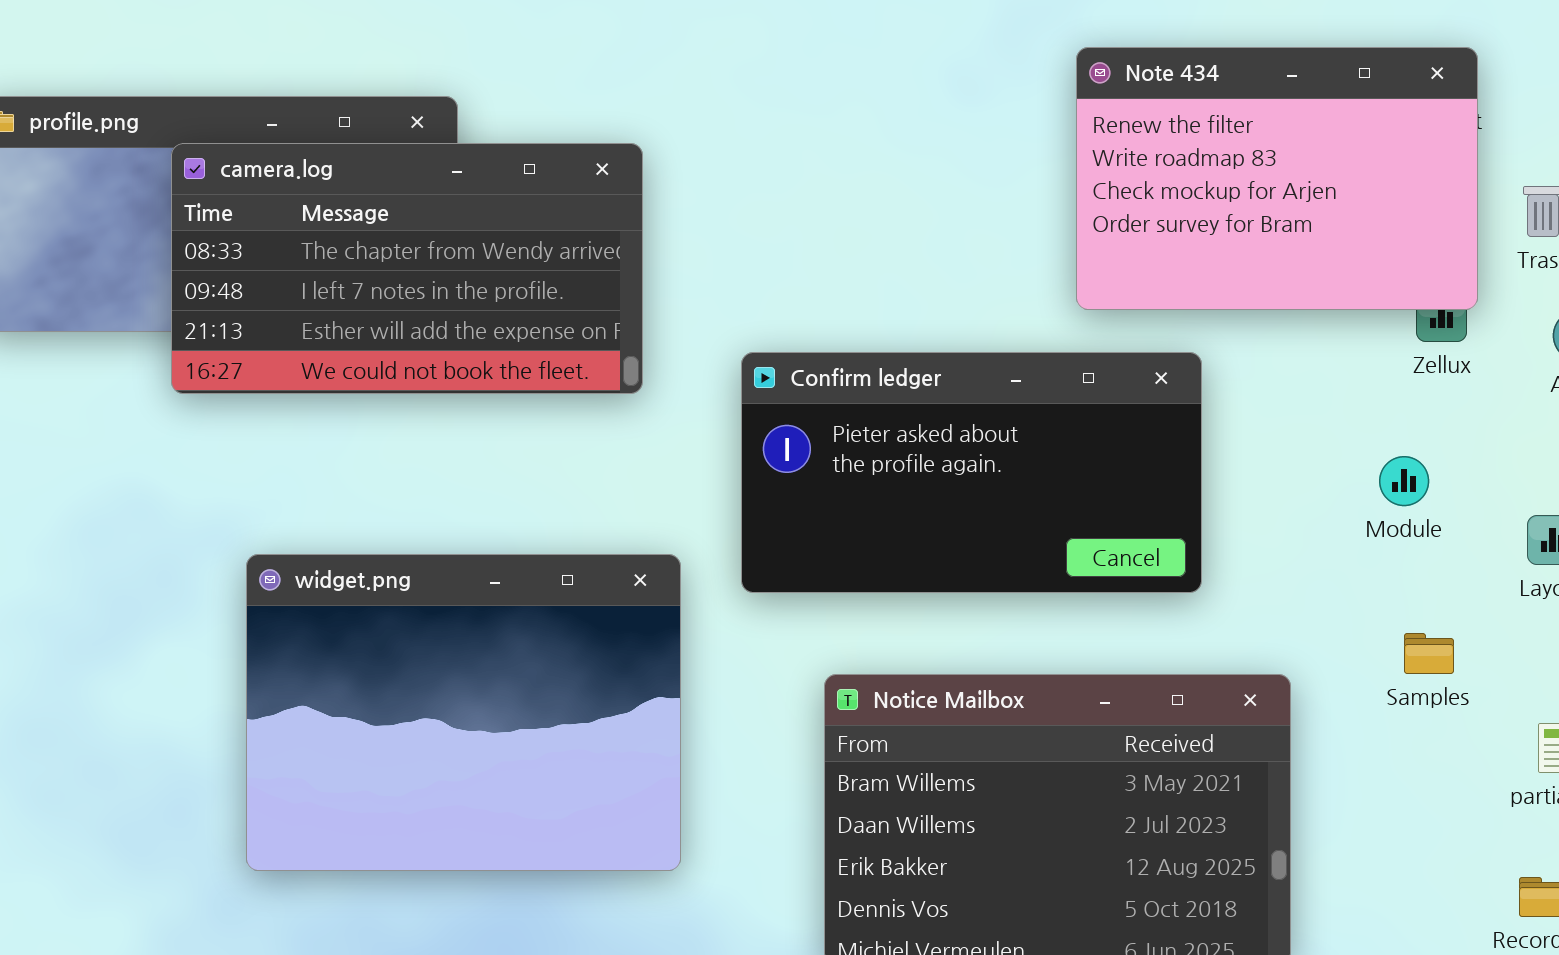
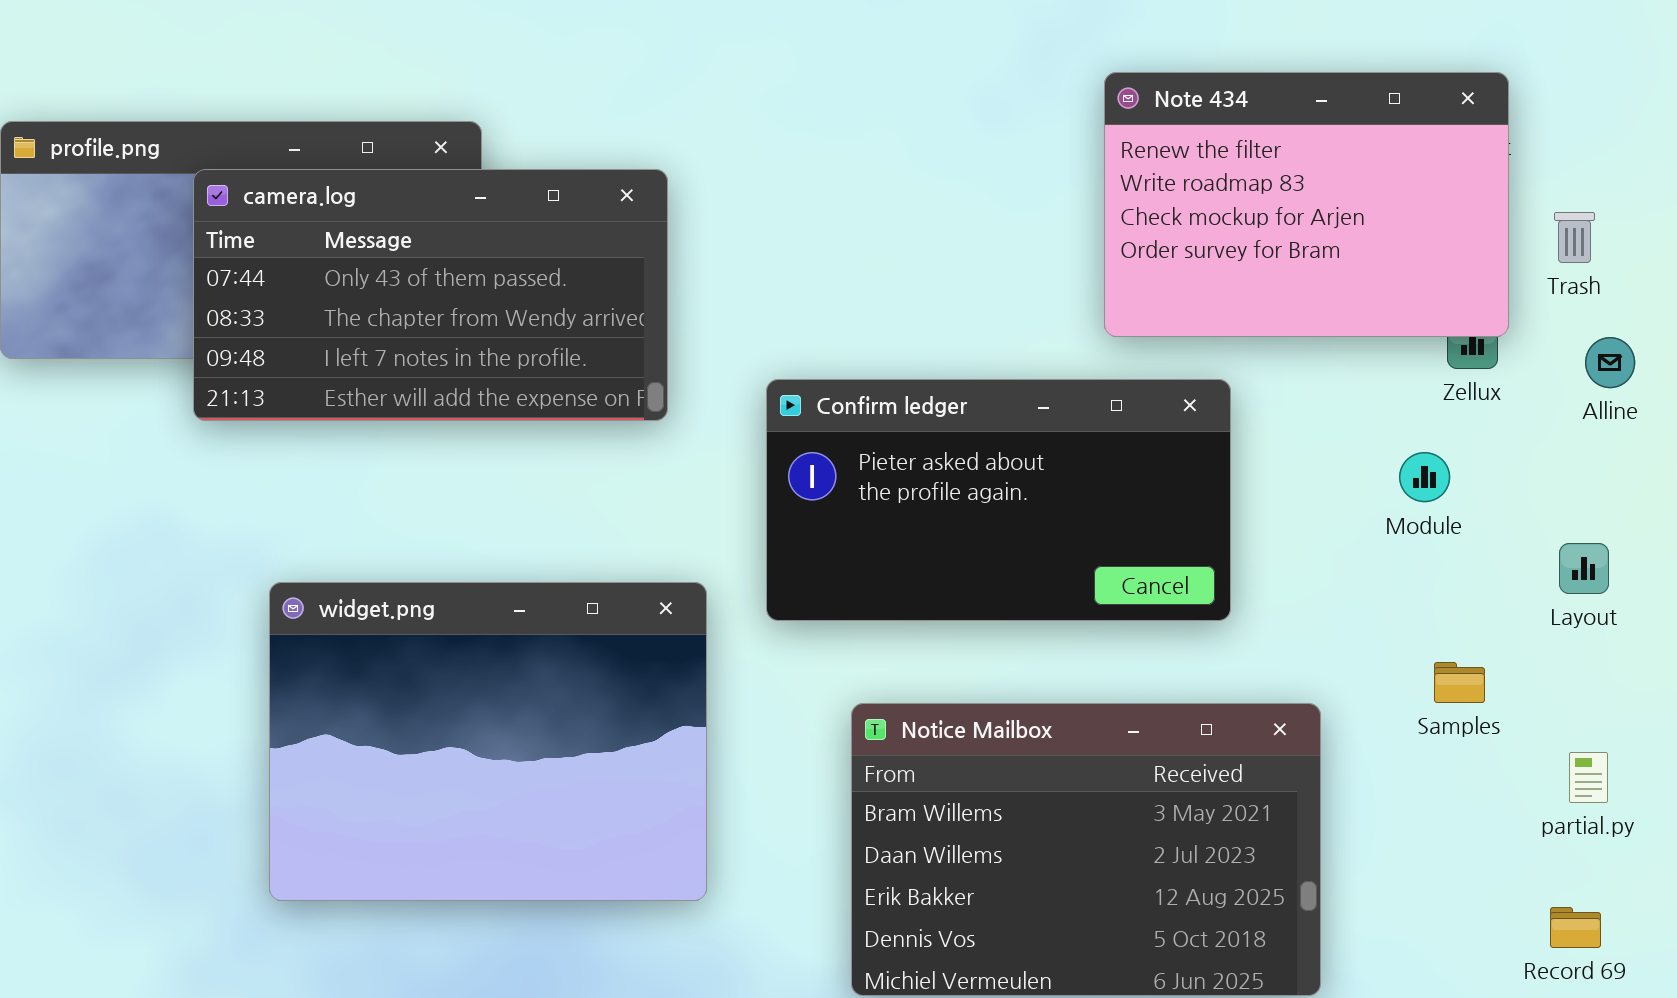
camera.log: [171,143,643,394] -> [193,169,668,421], scrolled up 1 row
Module: [1379,456,1429,506] -> [1399,452,1450,502], moved

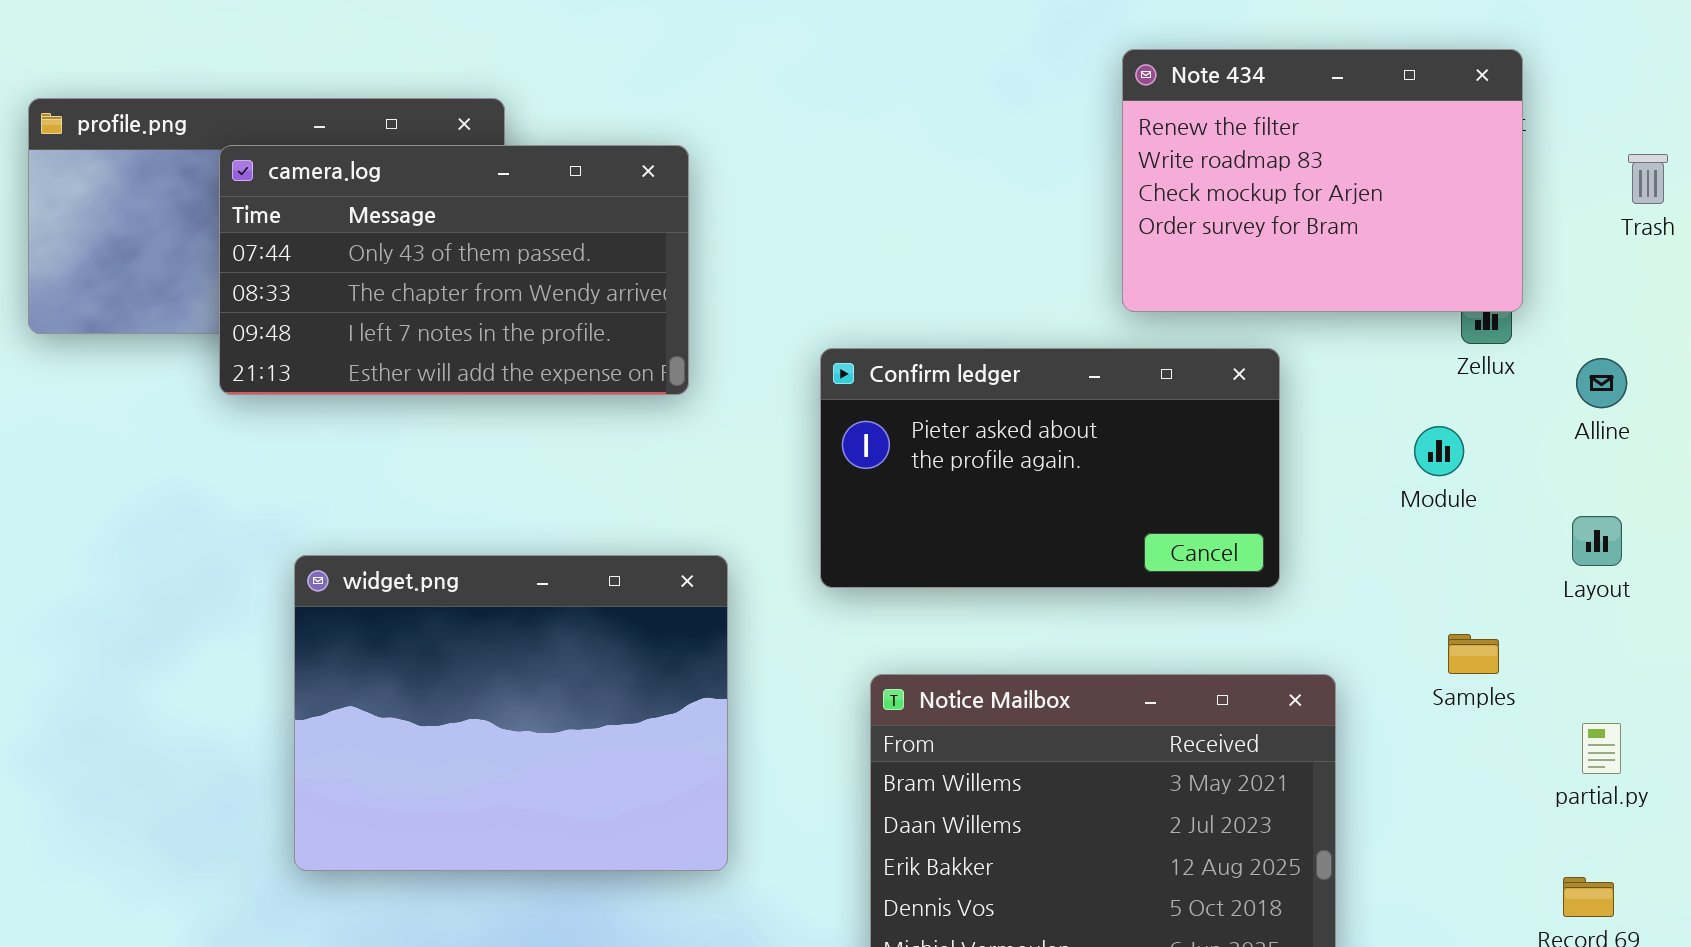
Trash: [1554,212,1595,263] -> [1628,154,1668,204], moved
Alline: [1585,337,1635,388] -> [1576,358,1627,408], moved
Confirm ledger: [766,379,1231,621] -> [820,348,1280,588], moved

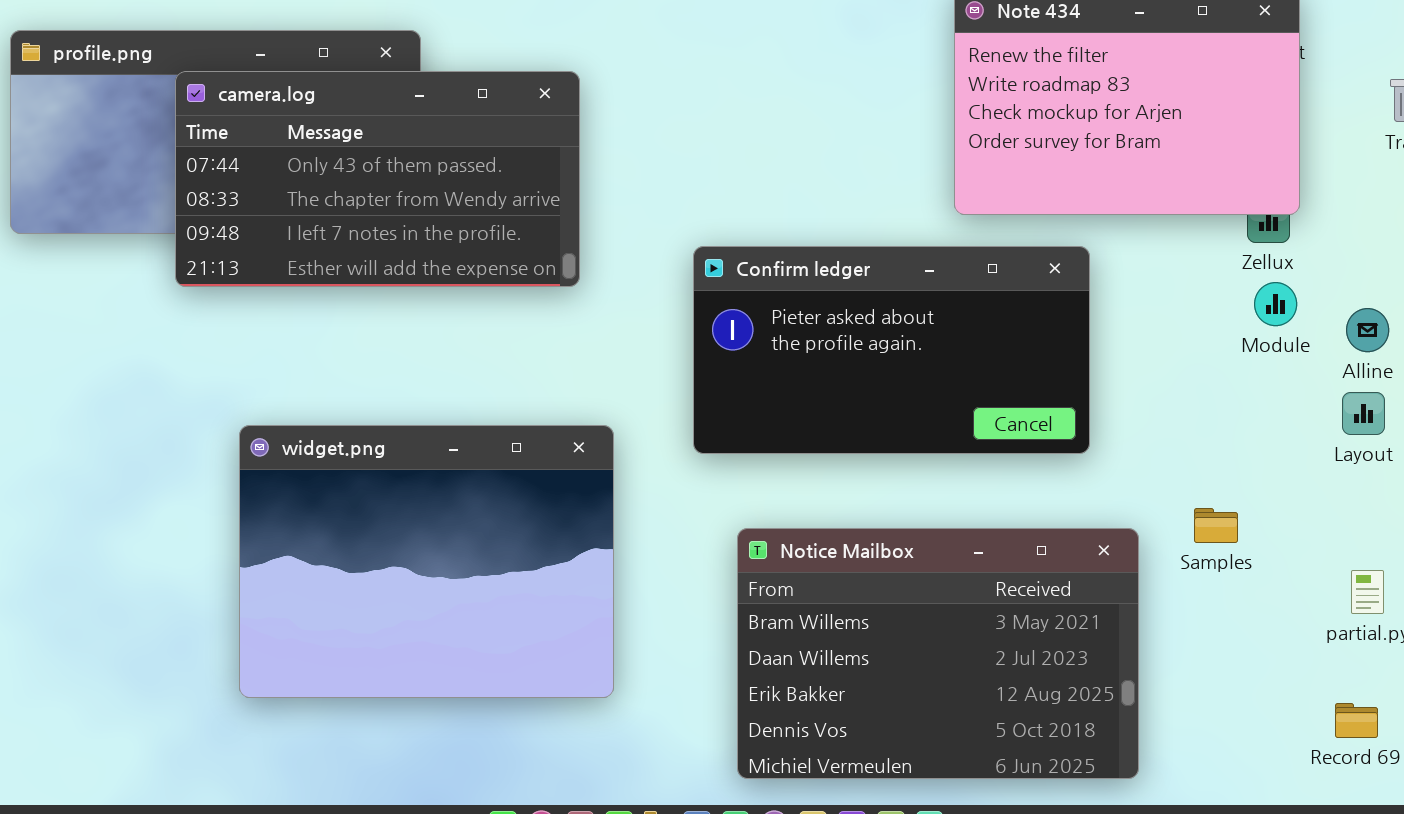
Alline: [1576,358,1627,408] -> [1346,308,1389,352], moved
Module: [1414,426,1464,476] -> [1254,282,1297,326], moved
Samples: [1448,634,1499,674] -> [1194,508,1238,543], moved

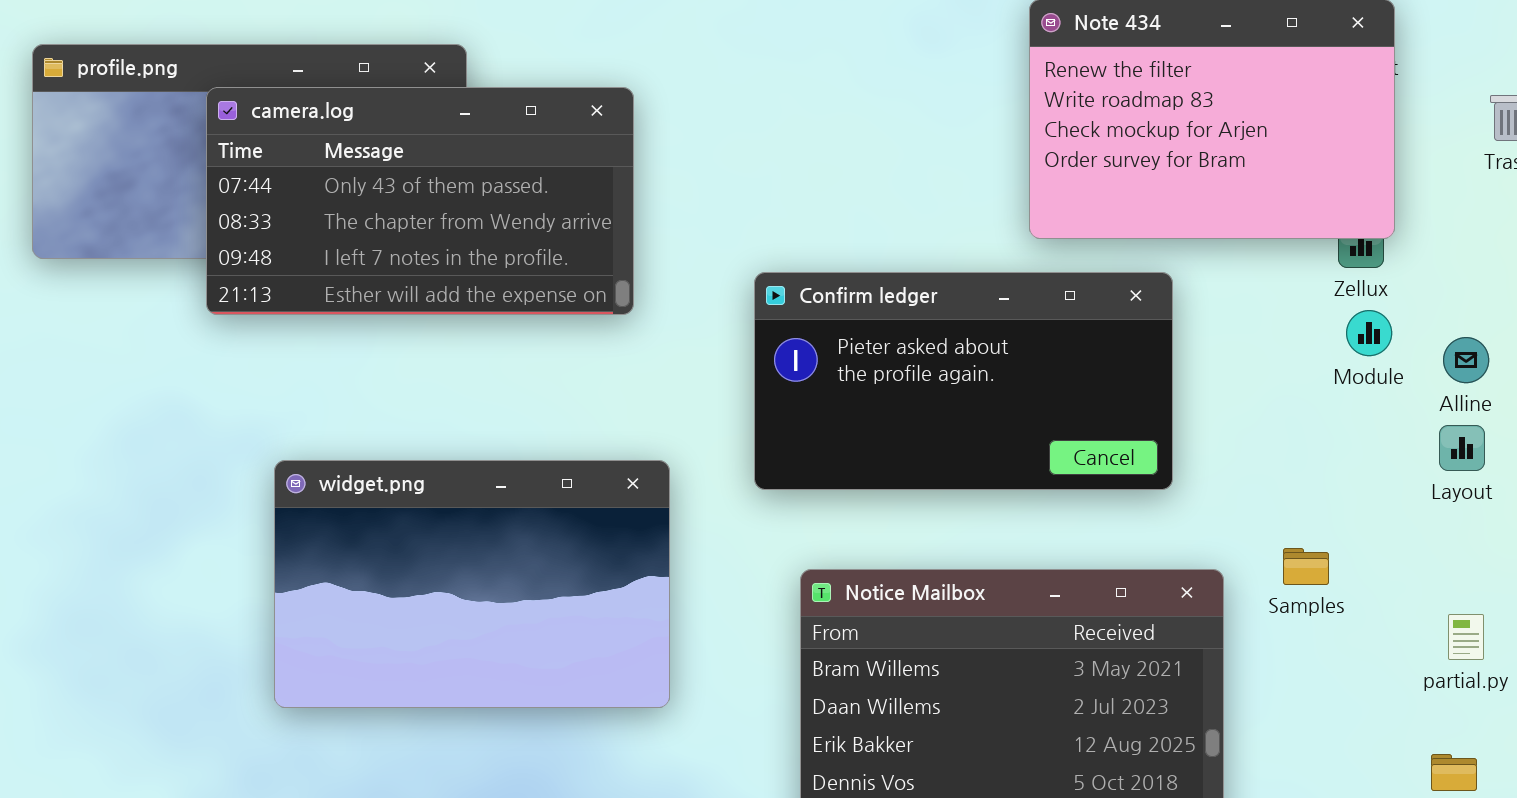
widget.png: [239,425,614,698] -> [274,460,670,708], resized

